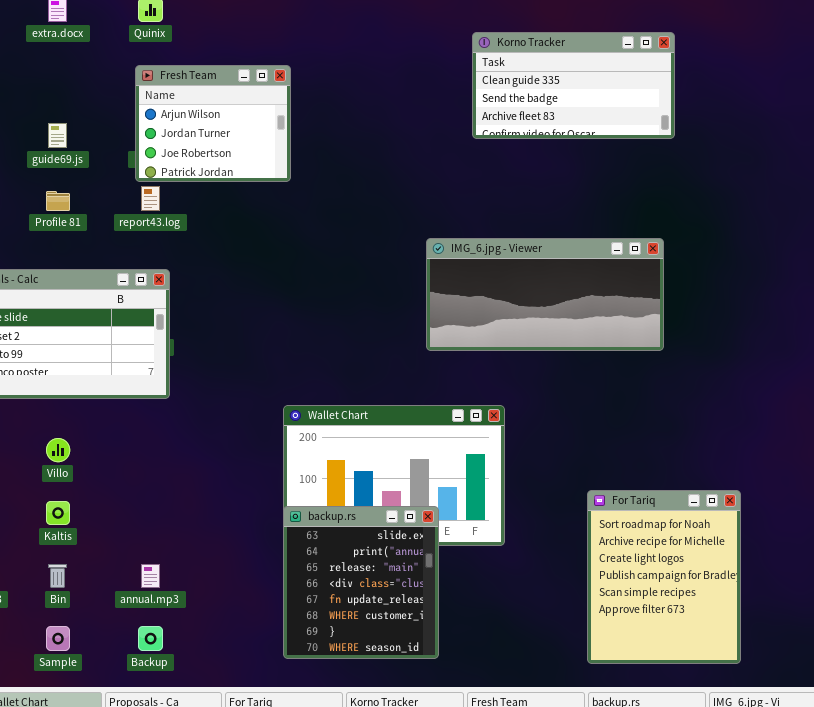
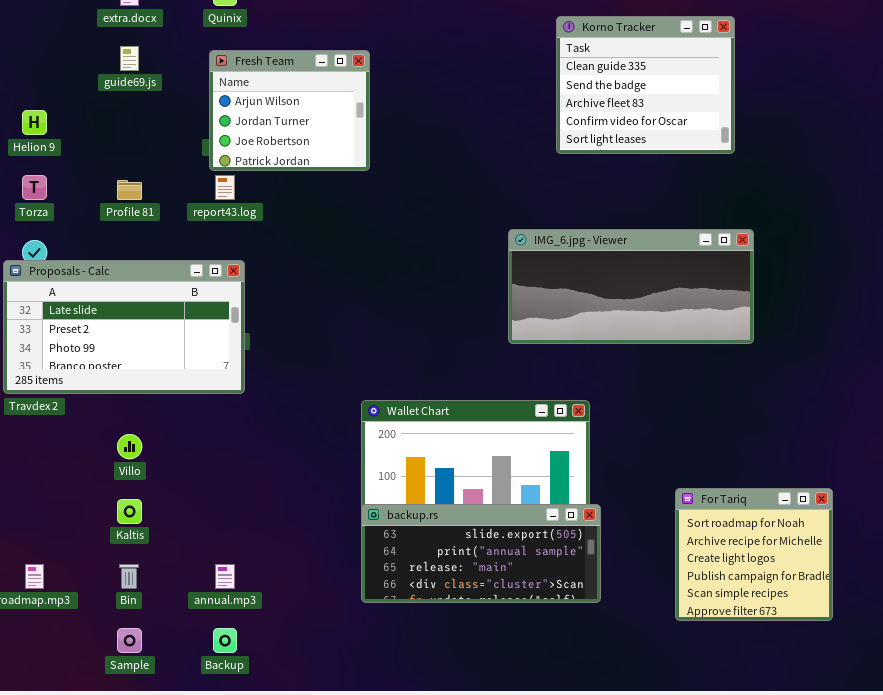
Korno Tracker: [472,32,675,139] -> [556,16,735,154], resized
guide69.js: [48,123,67,148] -> [120,46,139,71], moved
For Tariq: [587,490,741,664] -> [675,488,833,621], resized
backup.rs: [283,506,439,659] -> [361,504,601,603], resized

